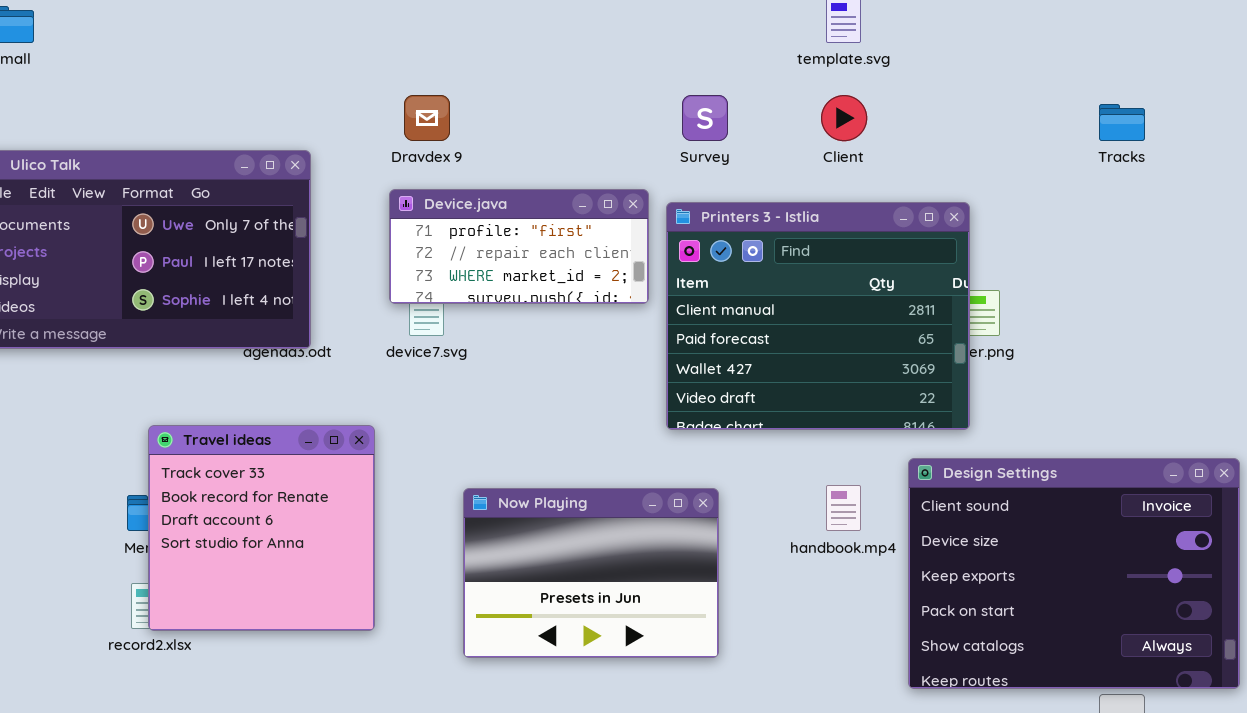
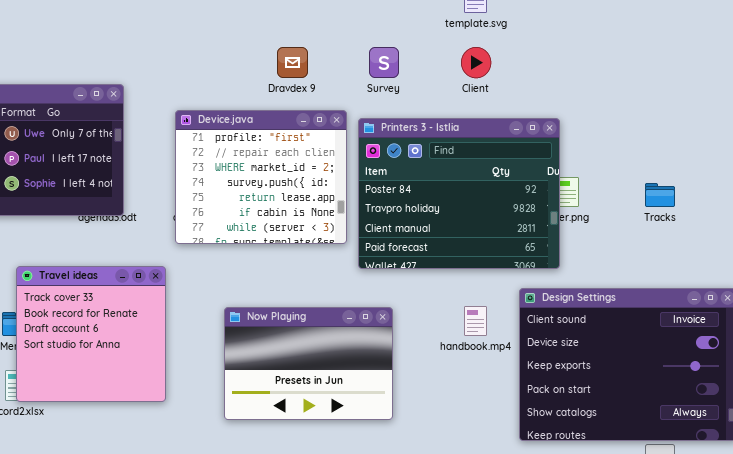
Dravdex 9: [404,95,450,141] -> [277,47,308,78], moved
Tracks: [1099,104,1145,141] -> [645,183,675,207], moved
Device.java: [389,189,649,304] -> [175,110,347,244], resized
Printers 3 - Istlia: [666,202,970,430] -> [358,118,560,269], scrolled up 2 rows

